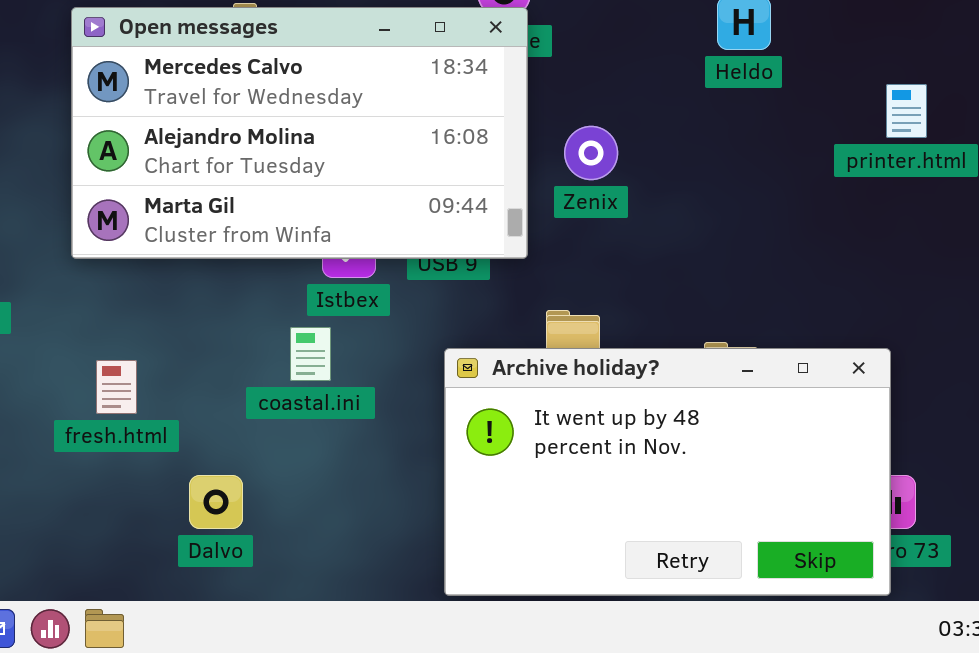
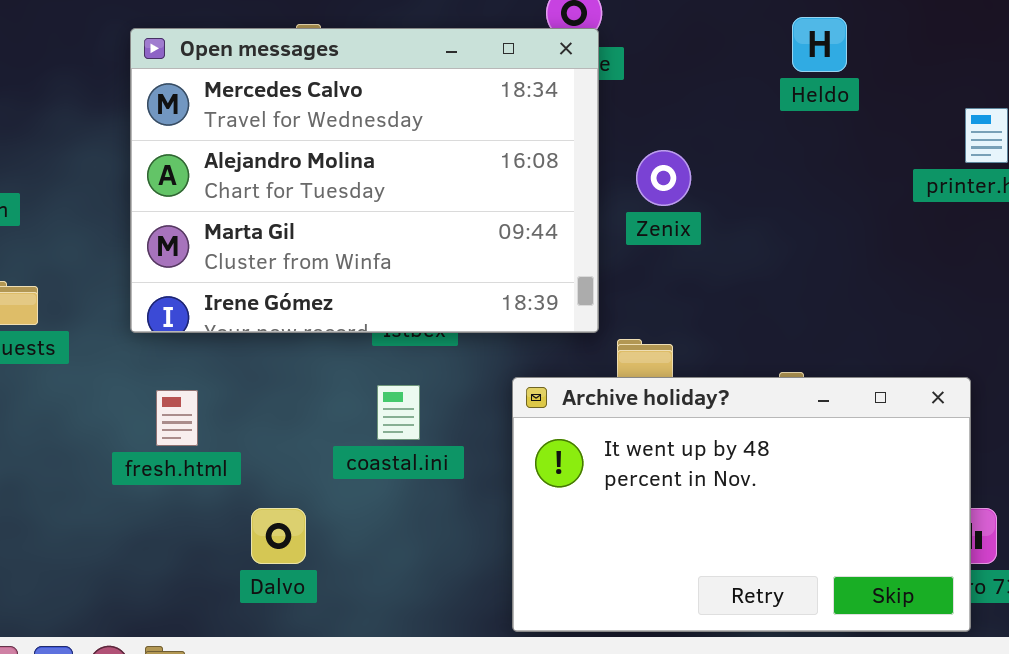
Open messages: [71,7,528,259] -> [130,28,599,333], resized
coastal.ini: [290,327,331,381] -> [377,385,420,440], moved

